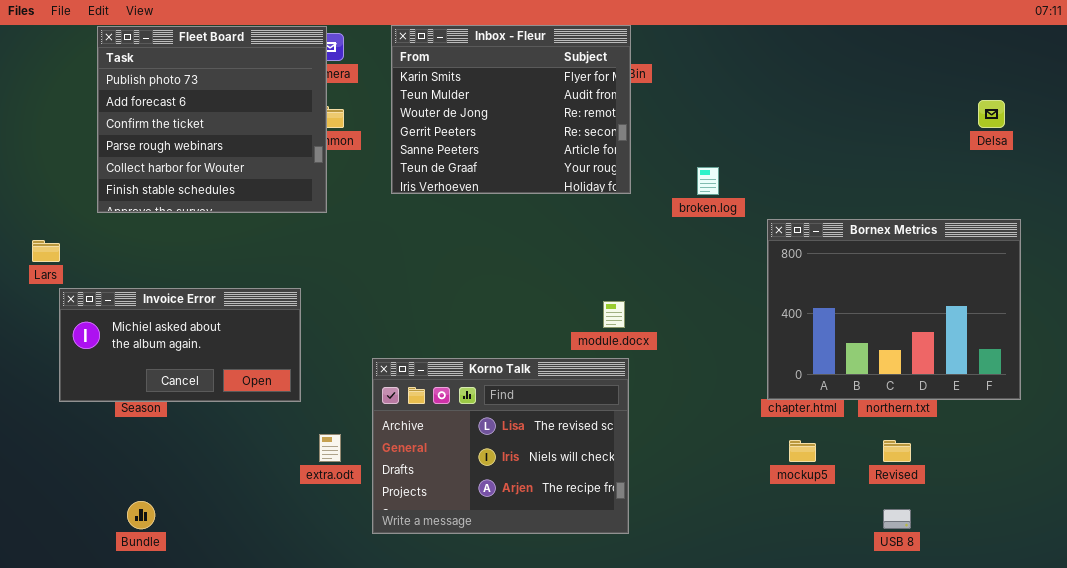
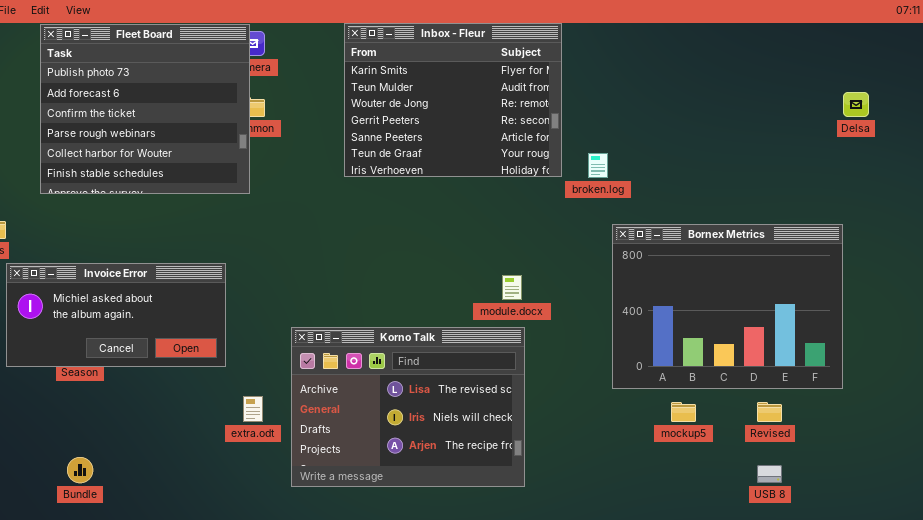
Inbox - Fleur: [391,25,631,194] -> [344,23,562,177], moved
Bornex Metrics: [767,219,1021,400] -> [612,224,843,389], moved

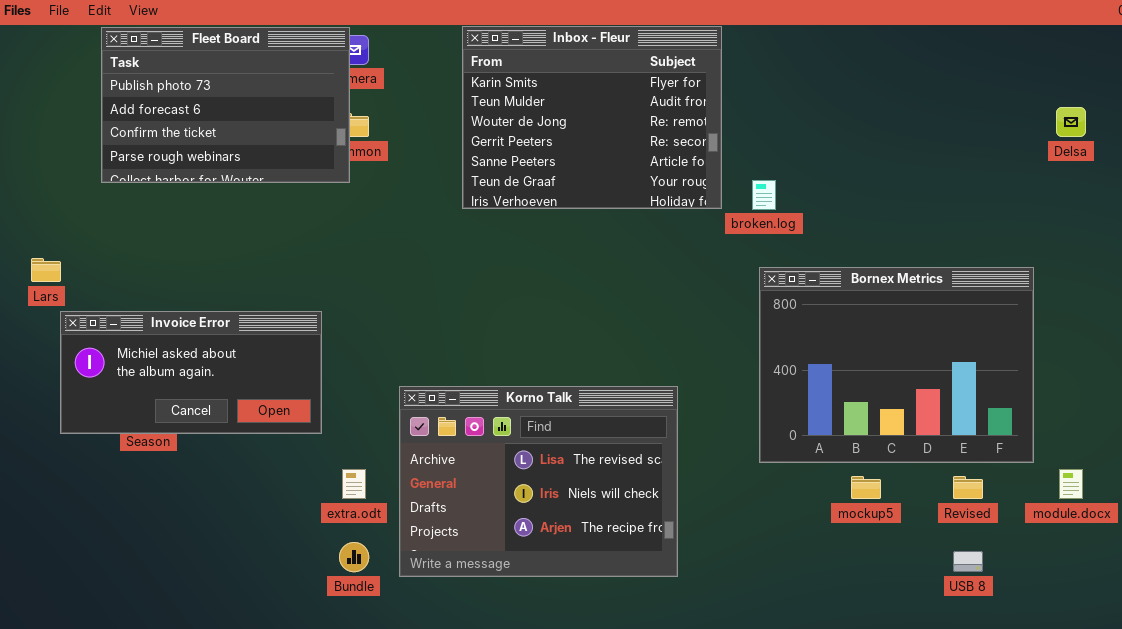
Fleet Board: [40,24,250,194] -> [101,27,350,183], resized
Bornex Metrics: [612,224,843,389] -> [759,267,1034,463], moved
module.docx: [502,275,522,300] -> [1059,469,1083,499], moved
Bundle: [67,457,93,483] -> [339,542,369,572], moved

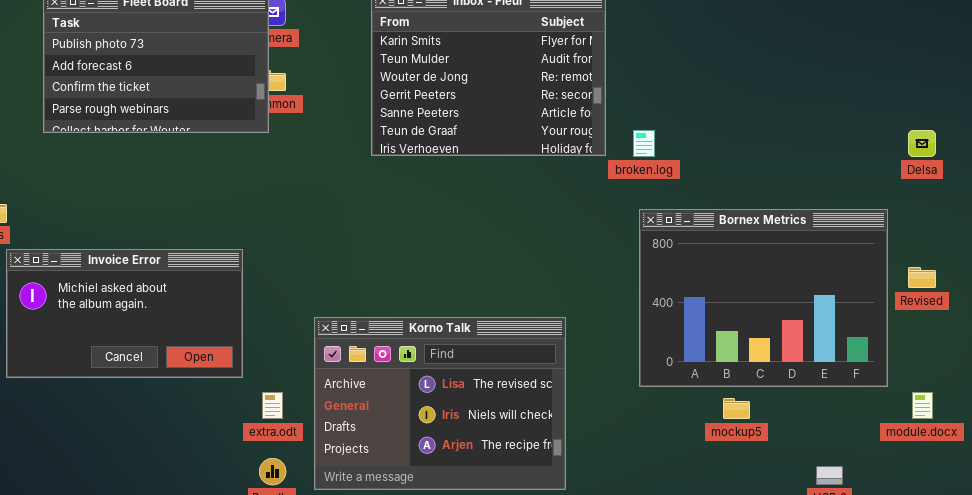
Delsa: [1056,107,1086,137] -> [908,130,936,157], moved
Invoice Error: [60,311,322,434] -> [6,249,243,378], resized
Revised: [953,476,983,499] -> [908,267,936,288], moved

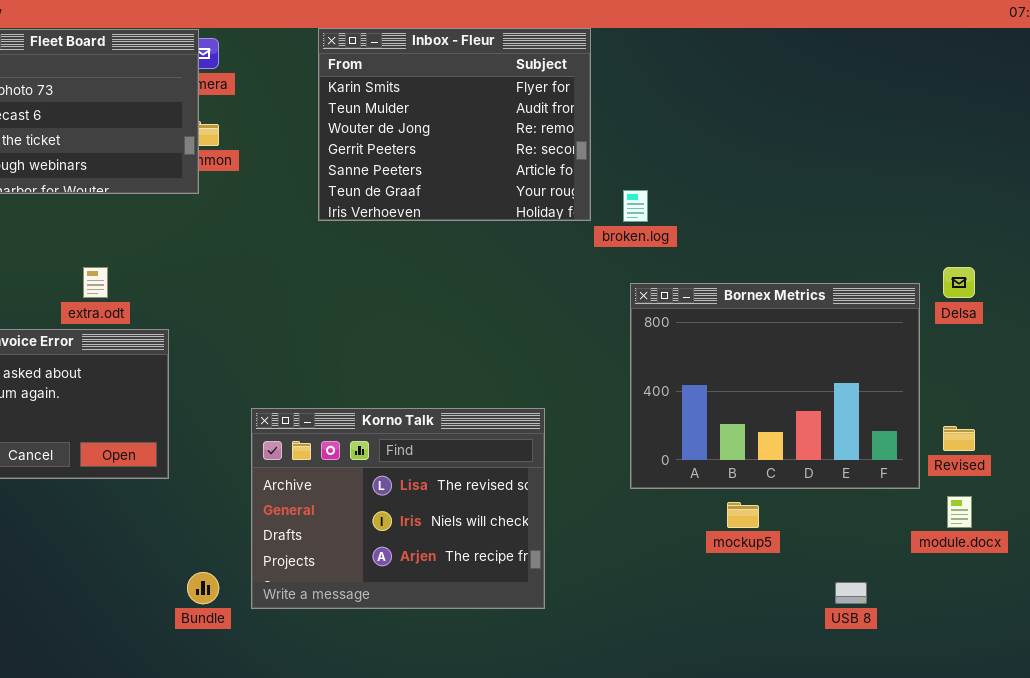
Delsa: [908,130,936,157] -> [943,267,975,298], moved
Revised: [908,267,936,288] -> [943,426,975,451], moved
extra.odt: [262,392,283,419] -> [83,267,108,298], moved

